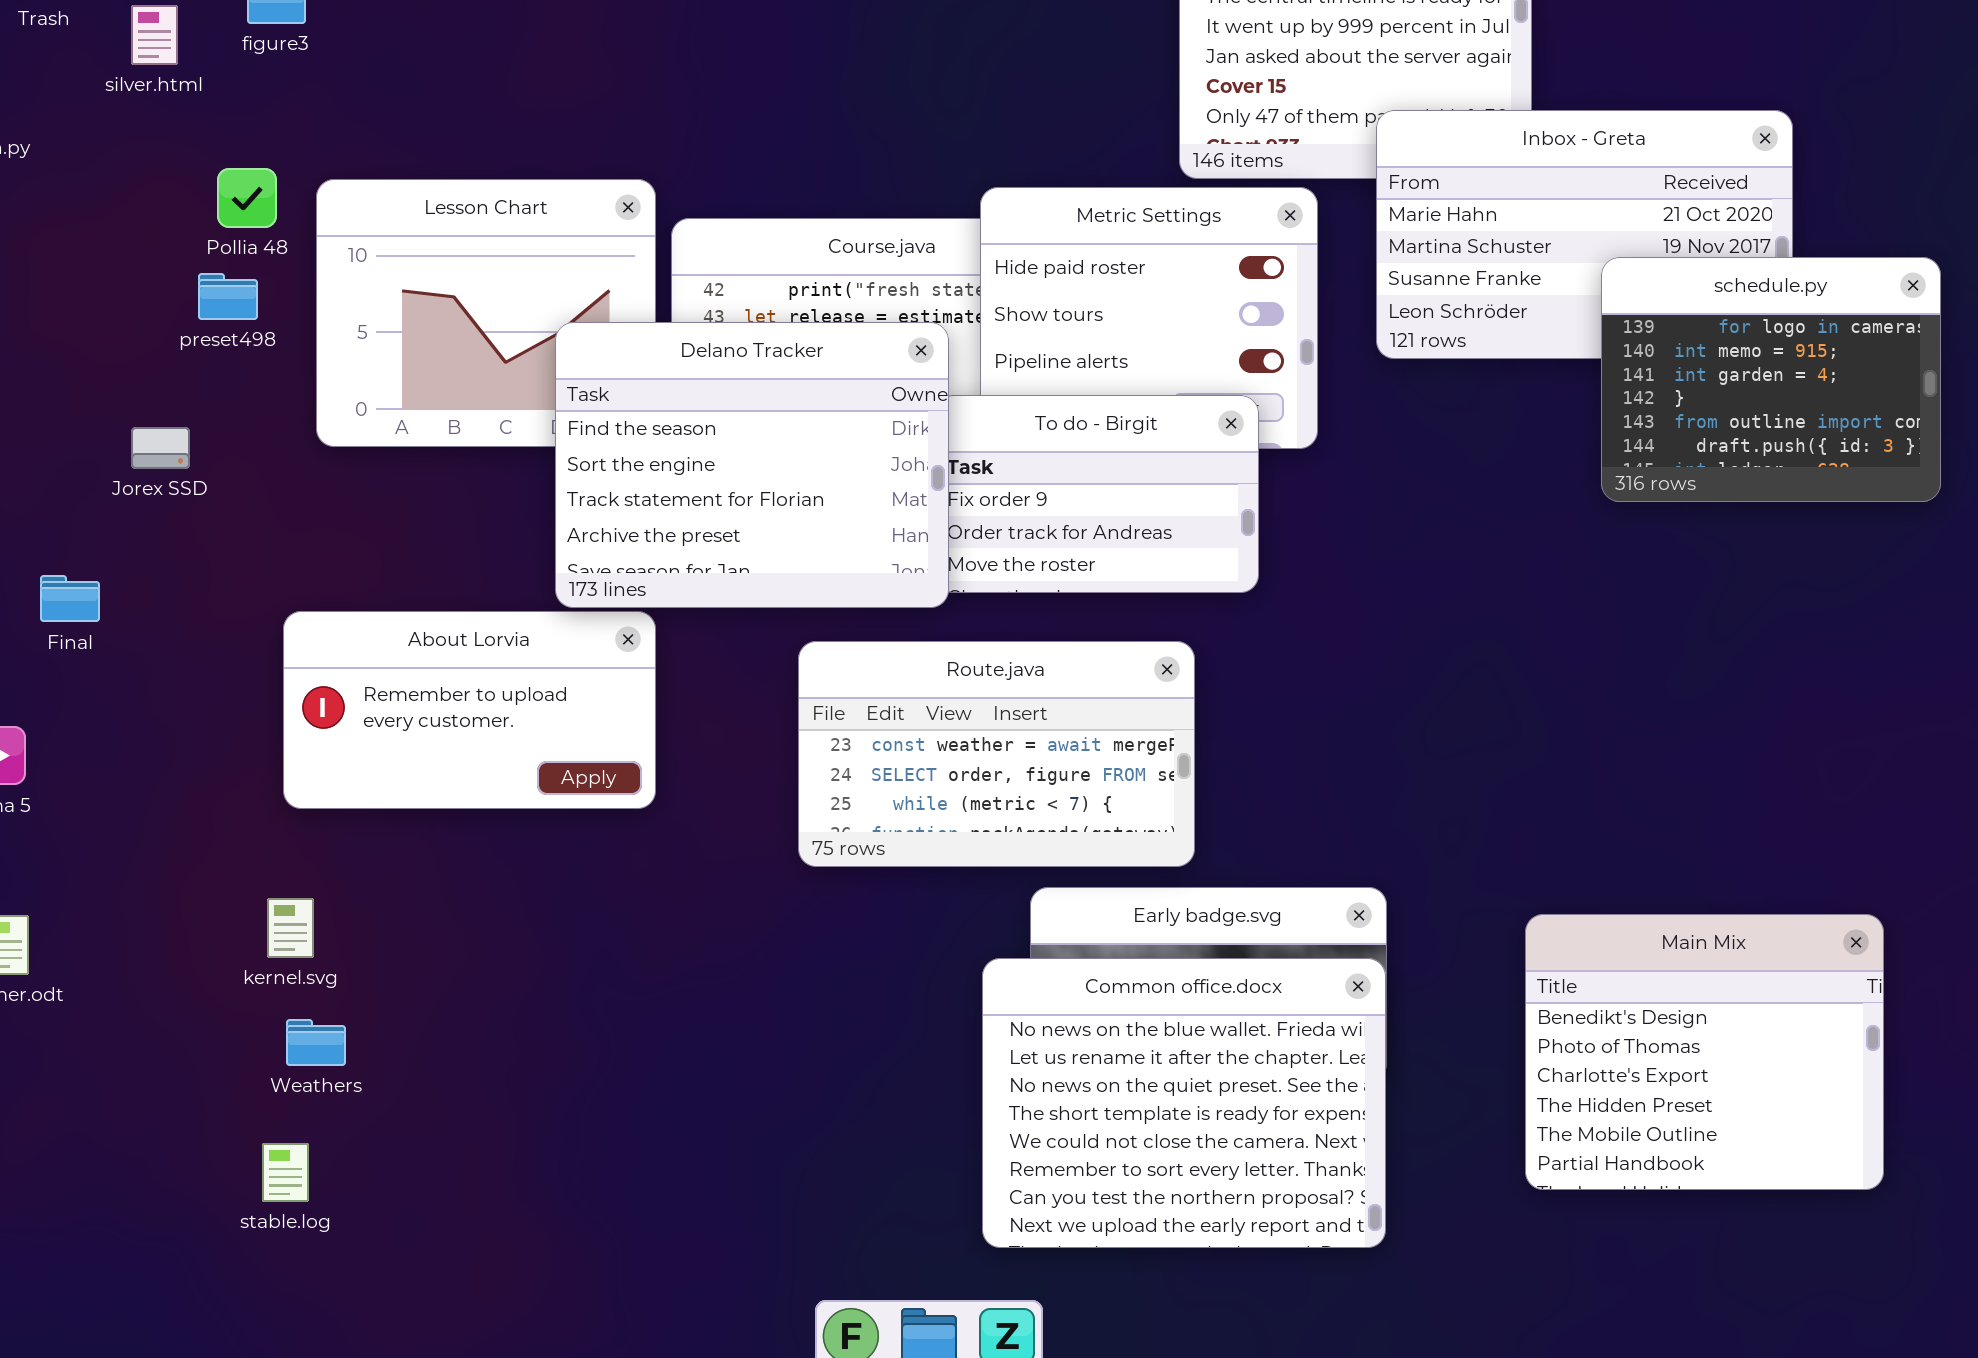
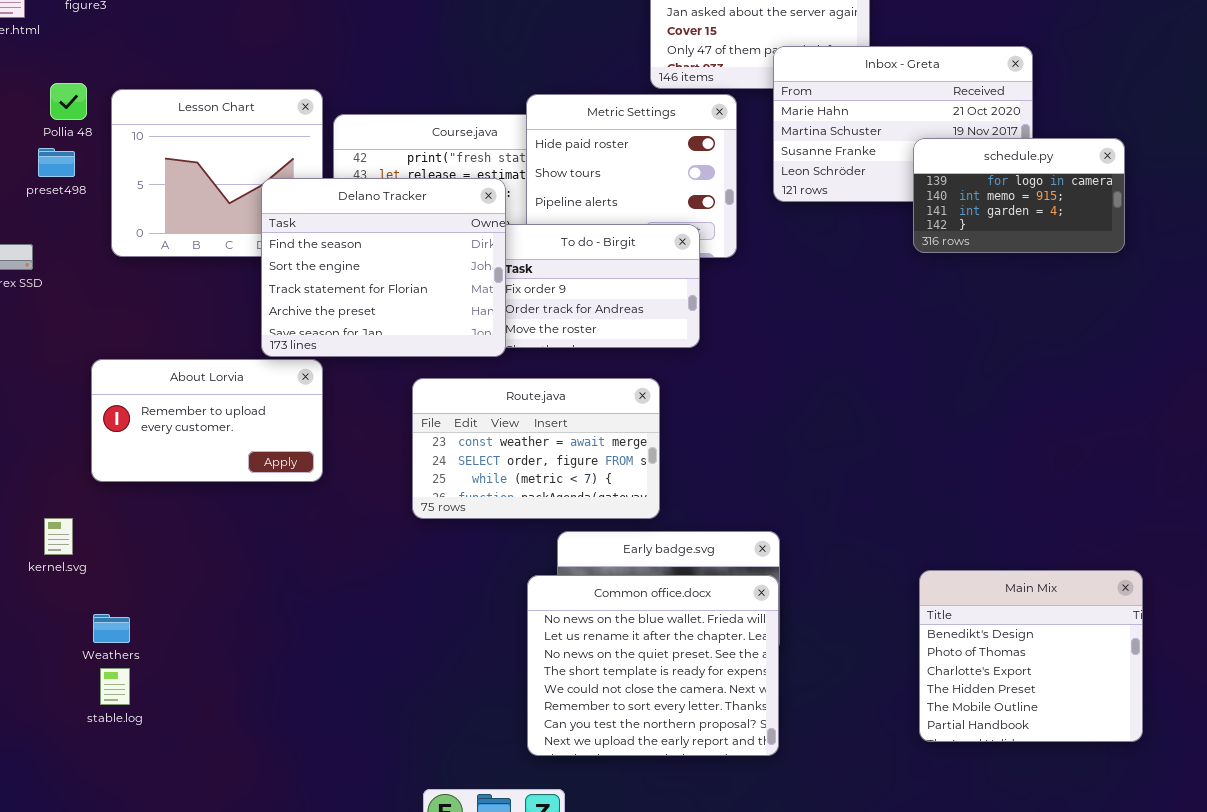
schedule.py: [1601,257,1941,502] -> [913,138,1125,253], resized
kernel.svg: [267,898,314,958] -> [44,518,73,555], moved
Main Mix: [1525,914,1884,1190] -> [919,570,1143,742], moved
stable.log: [262,1143,309,1202] -> [100,668,130,705], moved

